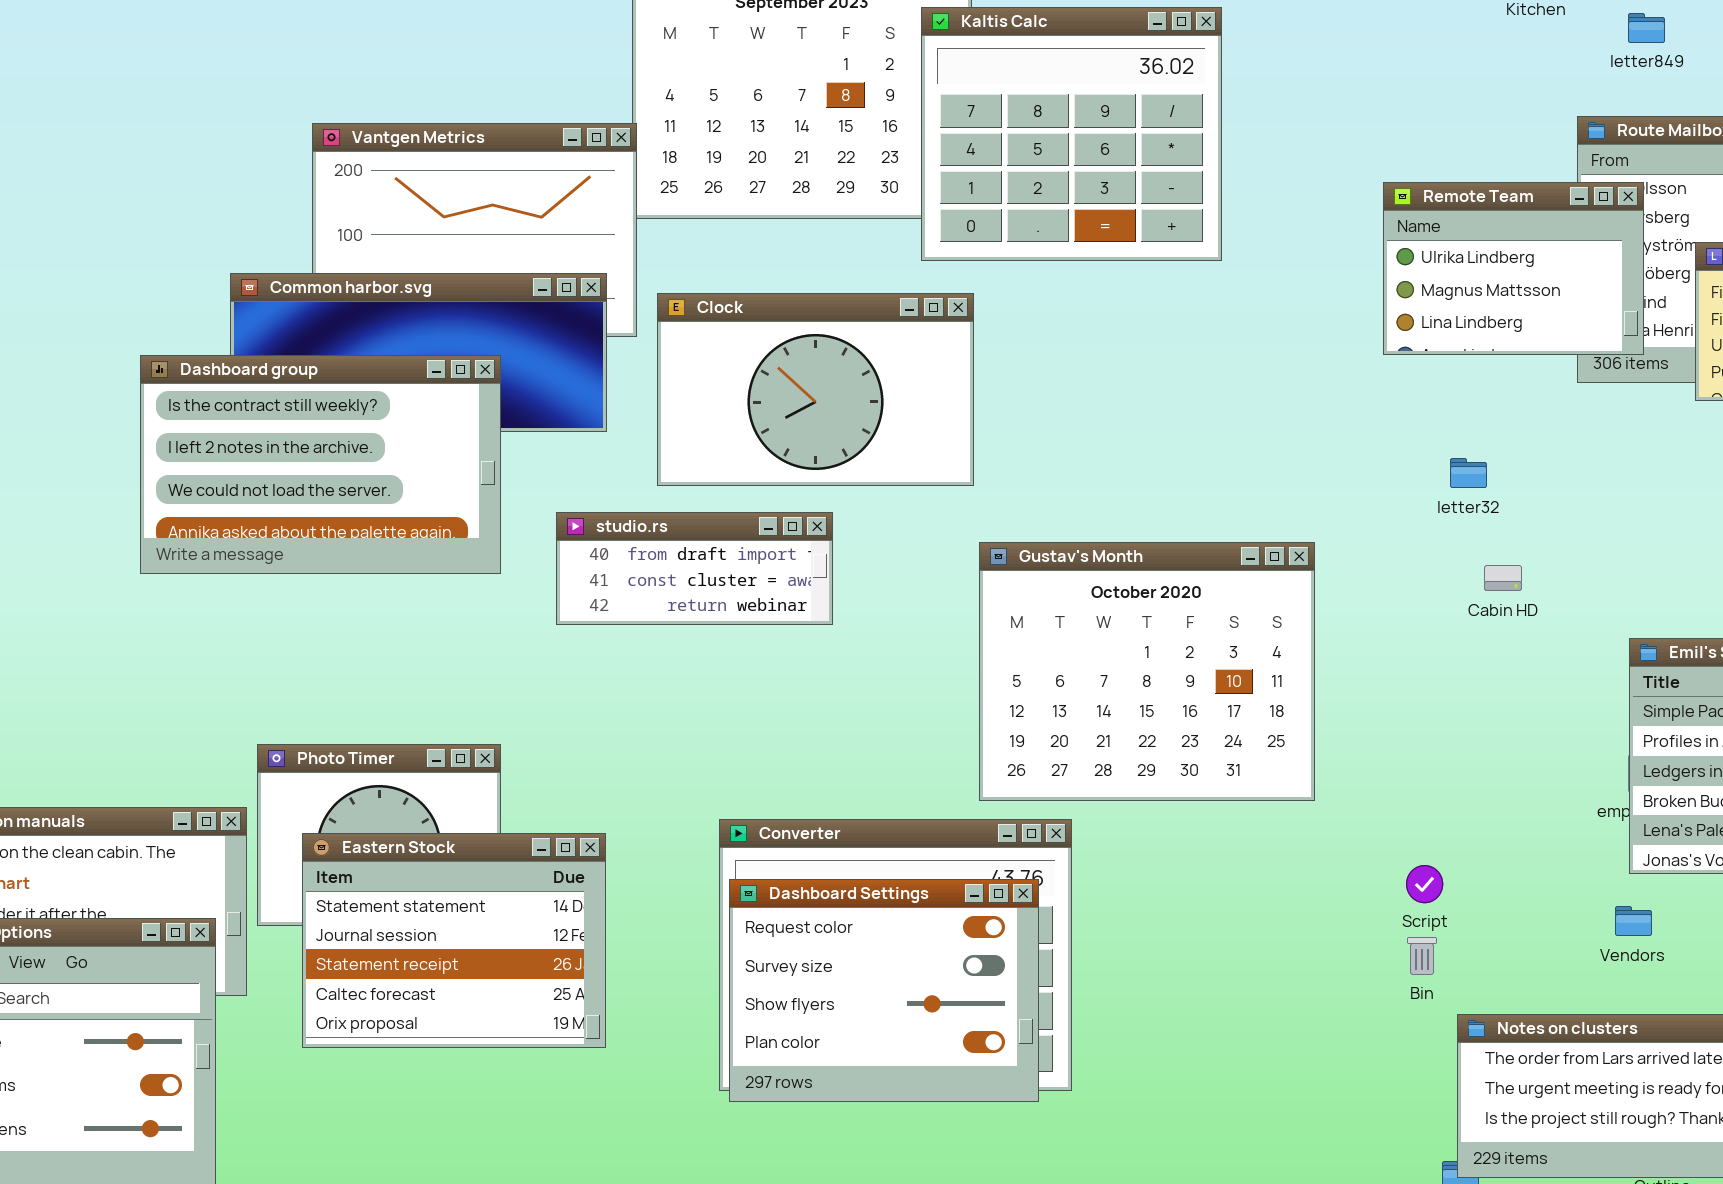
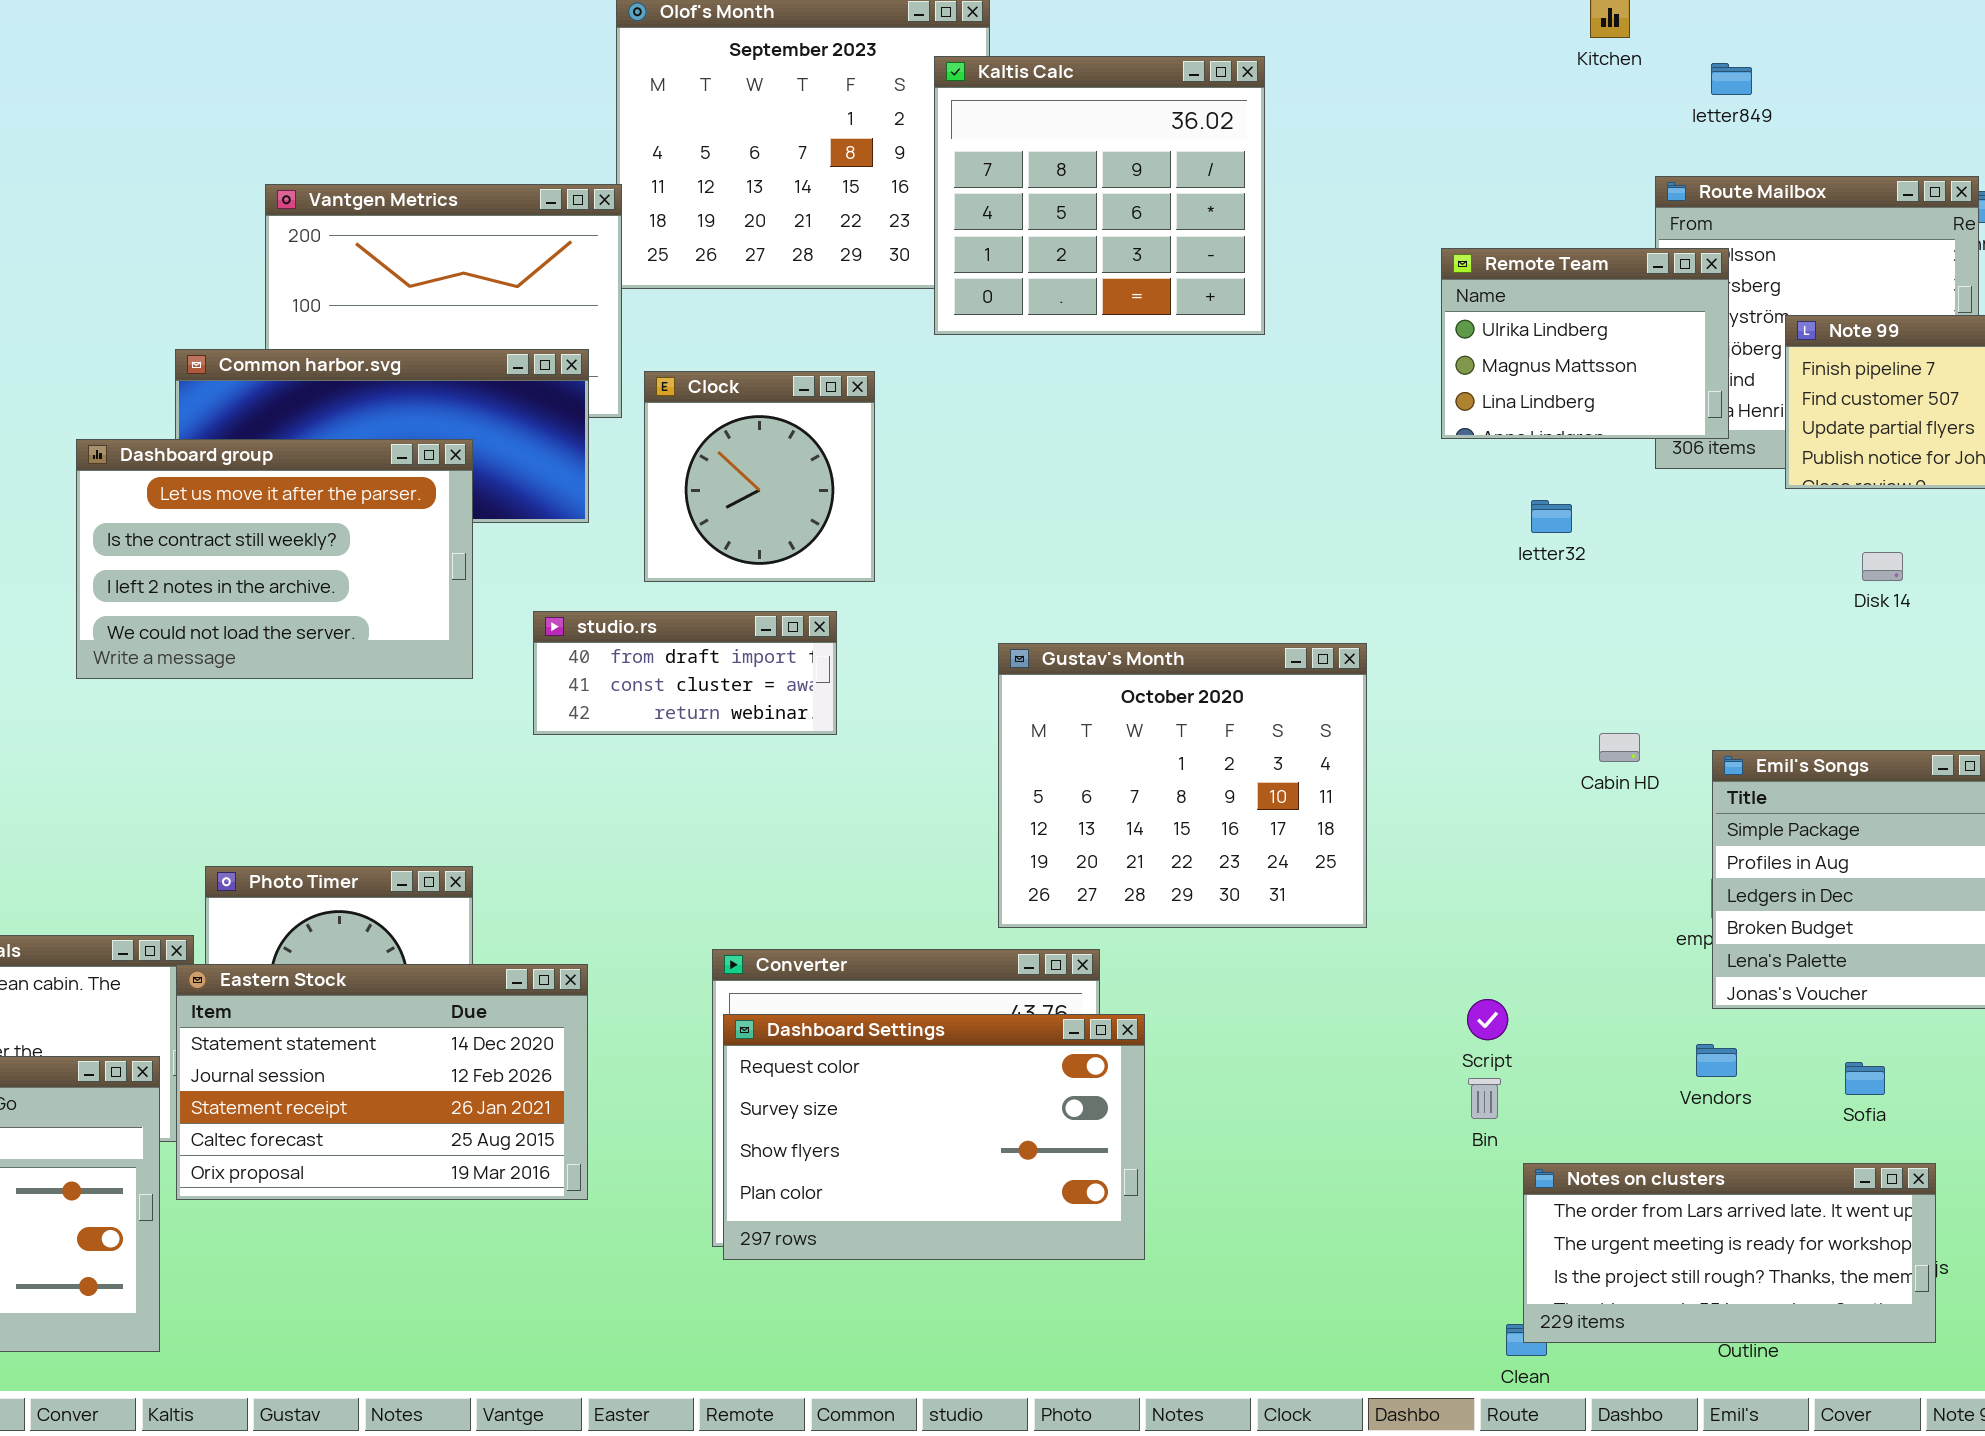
Clock: [657,293,974,486] -> [644,371,875,582], resized
Dashboard group: [140,355,501,574] -> [76,439,473,679], scrolled up 1 row
letter32: [1450,458,1487,488] -> [1531,500,1572,533], moved
Cabin HD: [1484,565,1522,591] -> [1599,733,1640,762], moved
Eastern Stock: [302,833,606,1048] -> [176,964,588,1200], resized
Dashboard Settings: [729,879,1039,1102] -> [723,1014,1145,1260], resized

